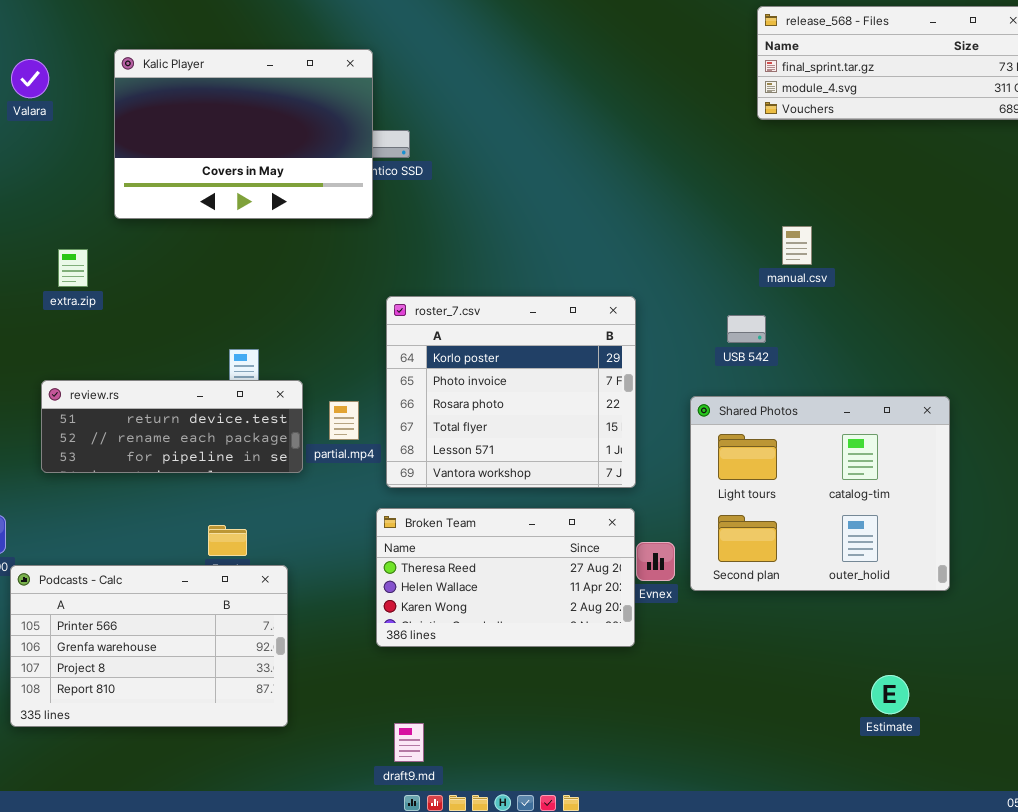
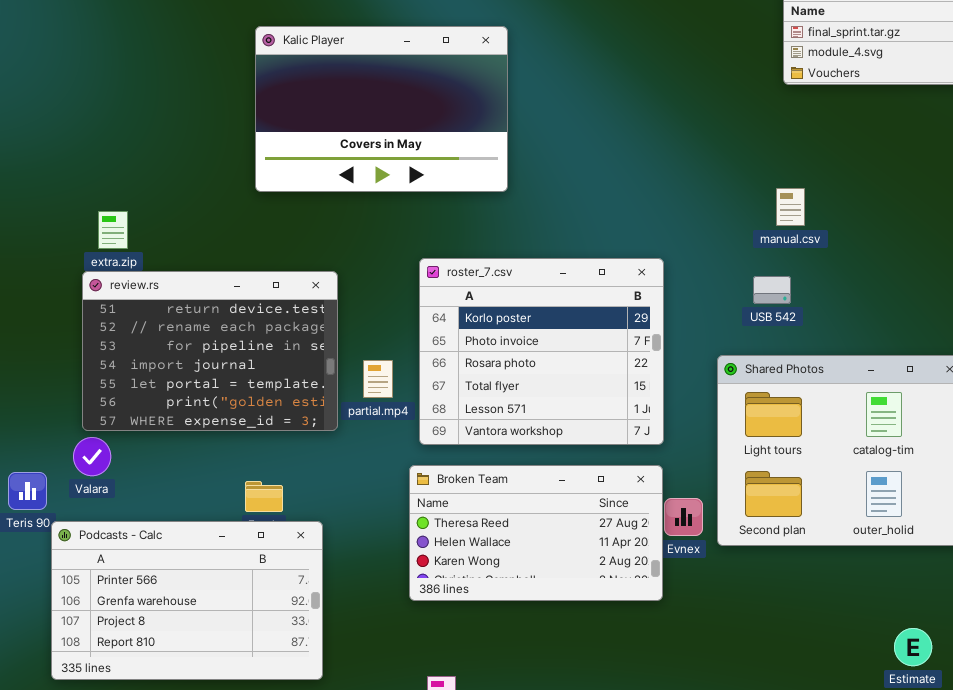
Kalic Player: [114,49,373,219] -> [255,26,508,192], moved
Valara: [11,59,49,98] -> [73,437,111,476], moved
manual.csv: [782,226,812,265] -> [776,188,805,226], moved
review.rs: [41,380,303,473] -> [82,271,338,431], resized

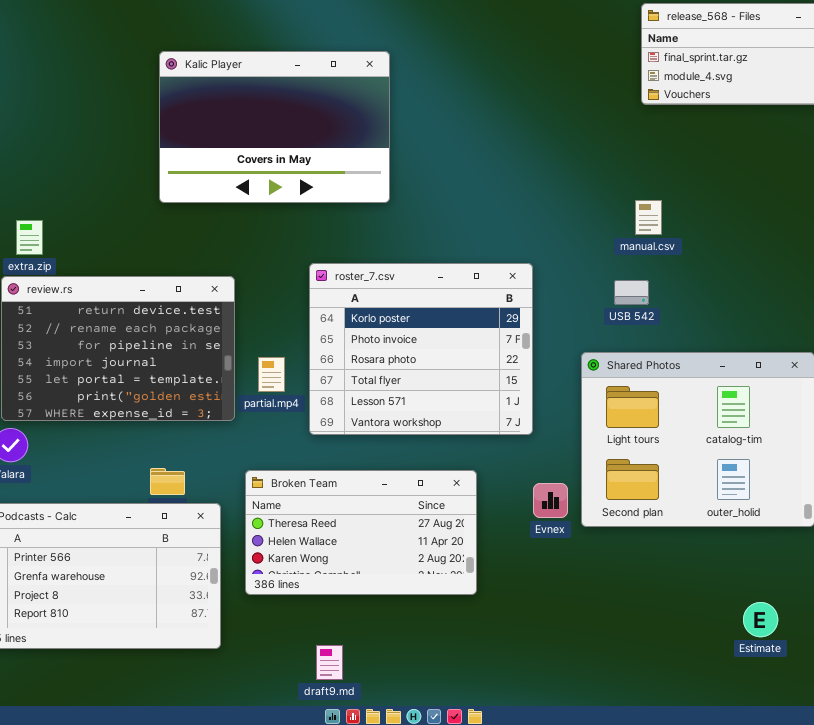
Broken Team: [409,465,663,601] -> [245,470,477,595], moved

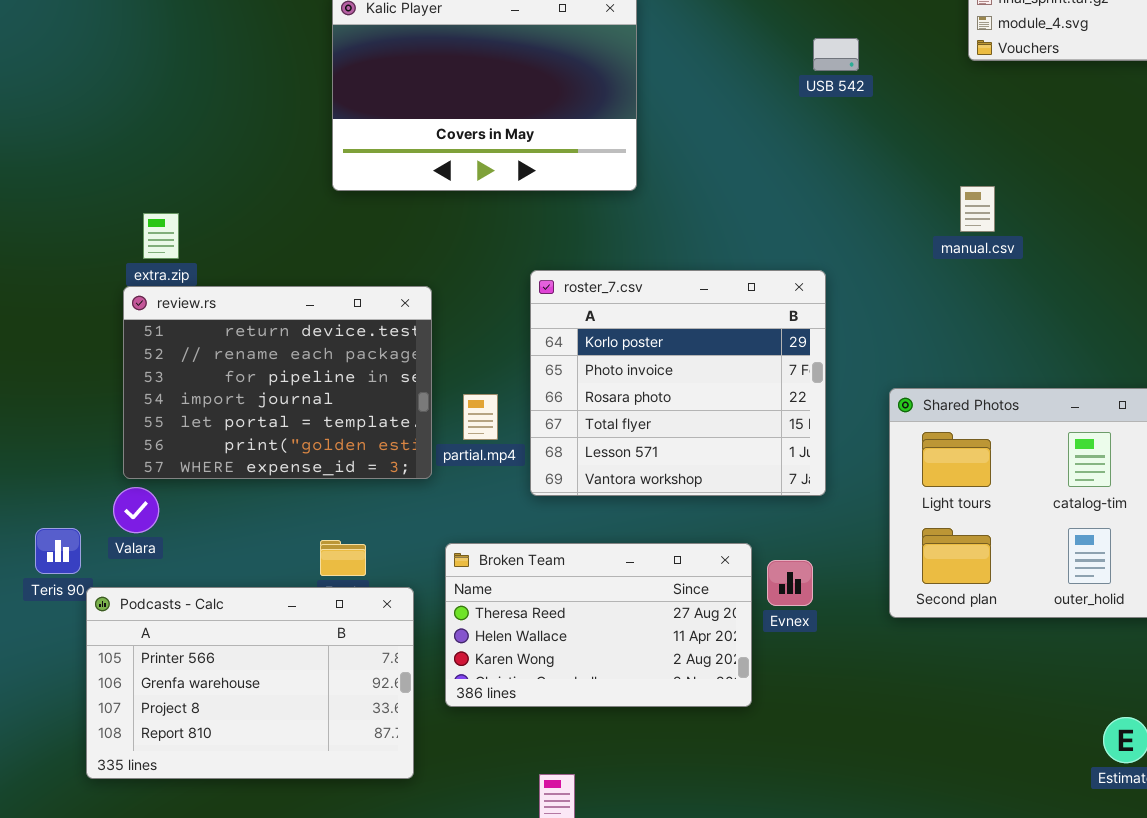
USB 542: [614,280,649,305] -> [813,38,859,71], moved
Evnex: [533,483,568,518] -> [767,560,813,606], moved

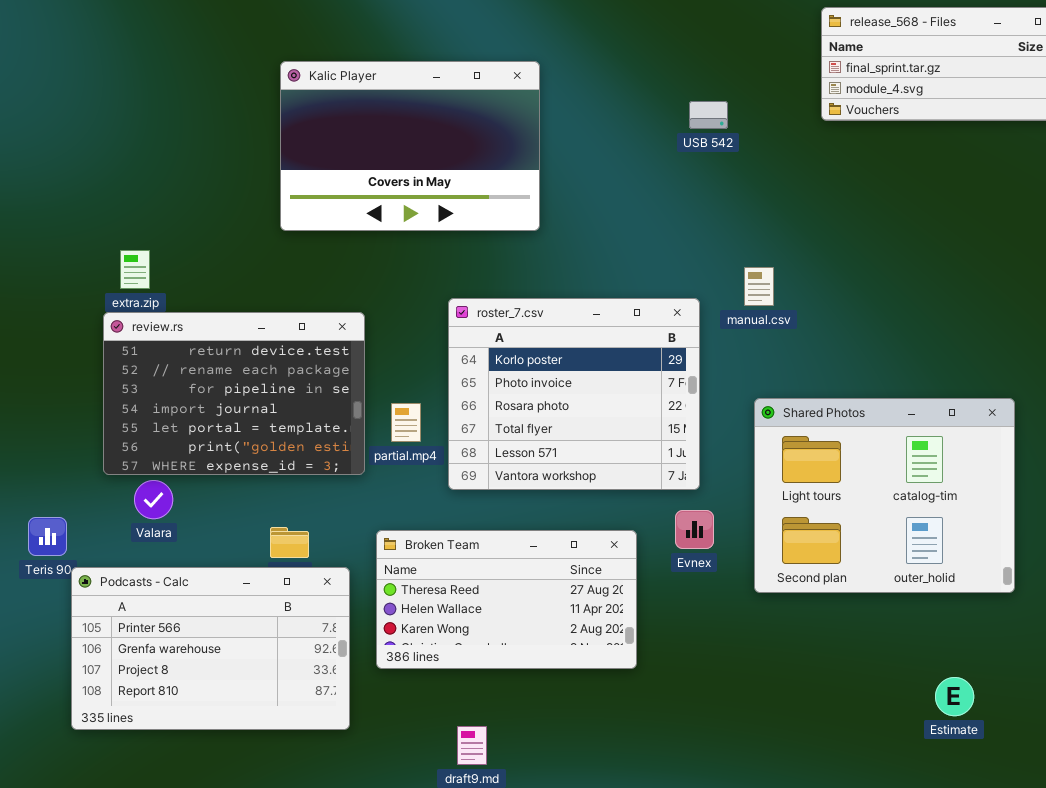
manual.csv: [960,186,995,232] -> [744,267,774,306], moved
Valara: [113,487,159,533] -> [134,480,173,519], moved
Evnex: [767,560,813,606] -> [675,510,714,549], moved

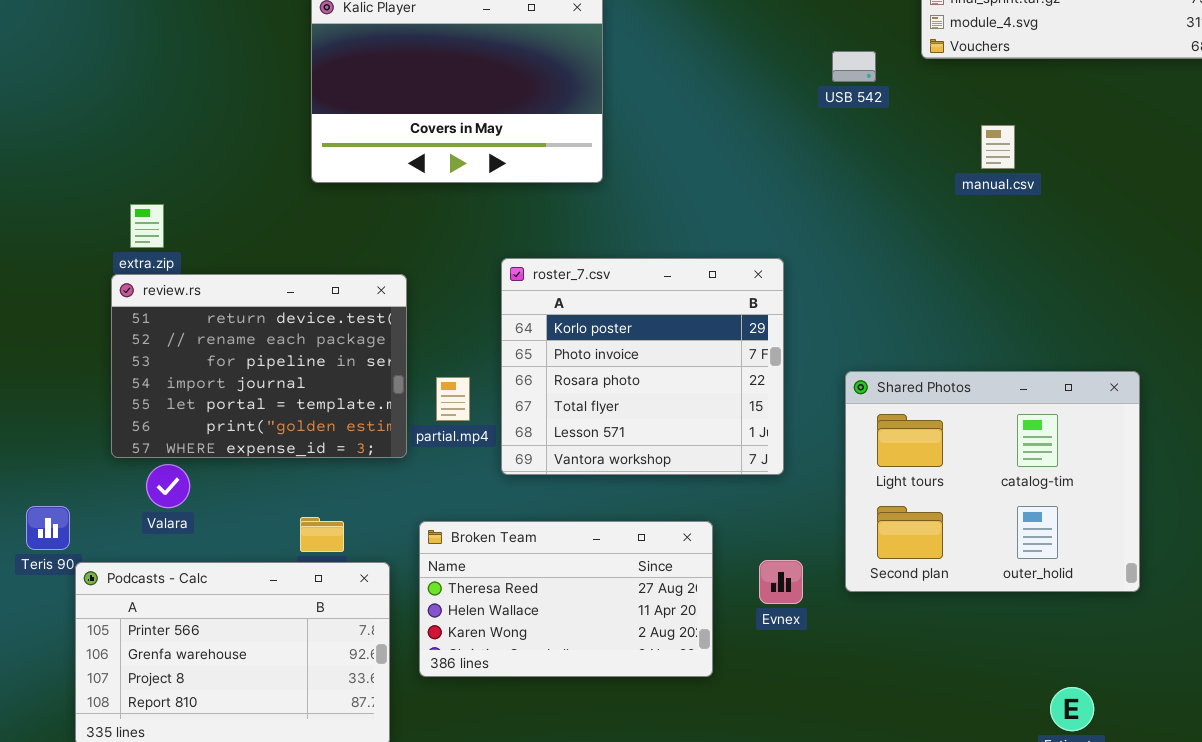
USB 542: [689,101,728,129] -> [832,51,876,82], moved
manual.csv: [744,267,774,306] -> [981,125,1015,169], moved
Evnex: [675,510,714,549] -> [759,560,803,604], moved

